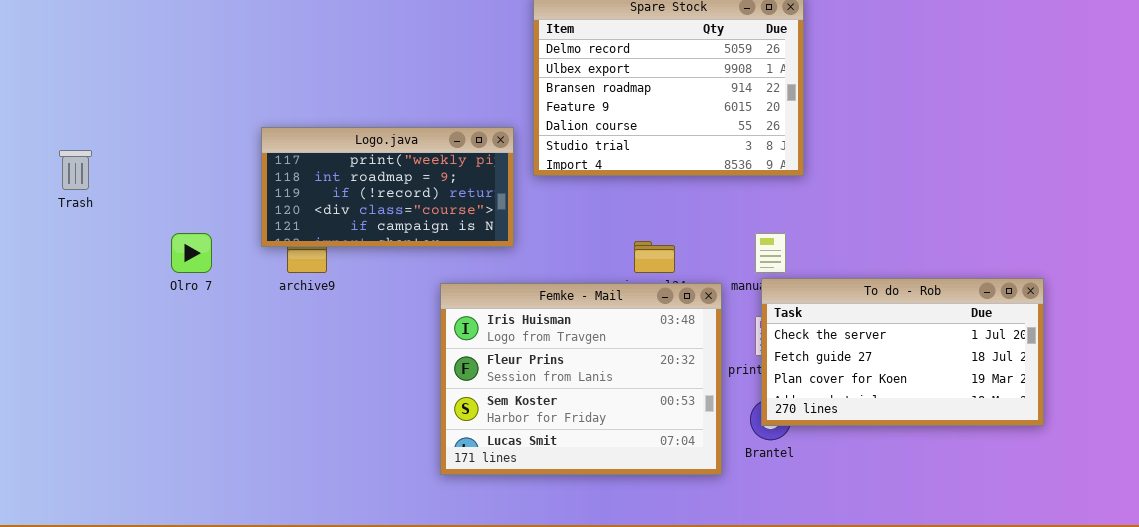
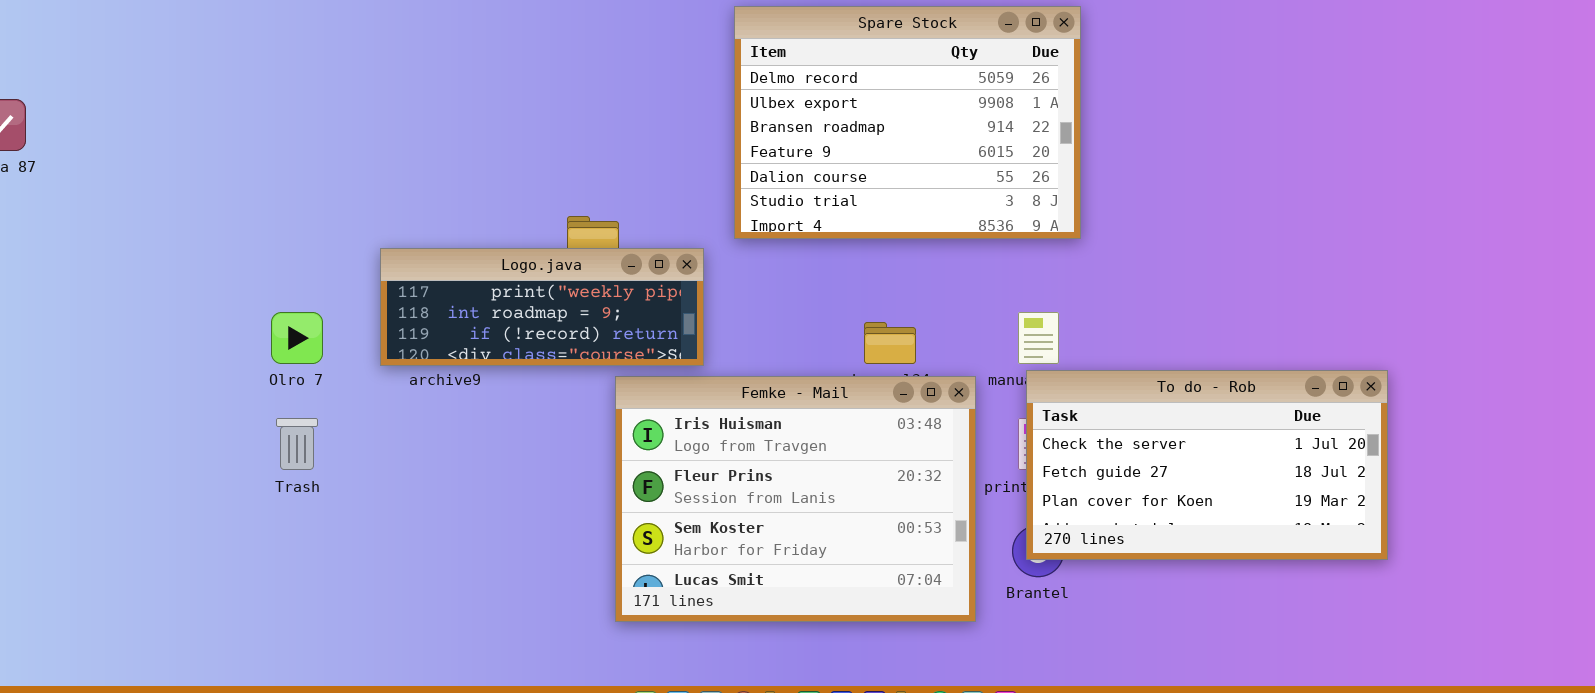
Logo.java: [261,127,514,247] -> [380,248,704,366], moved, resized
Trash: [59,150,92,190] -> [276,418,318,470], moved

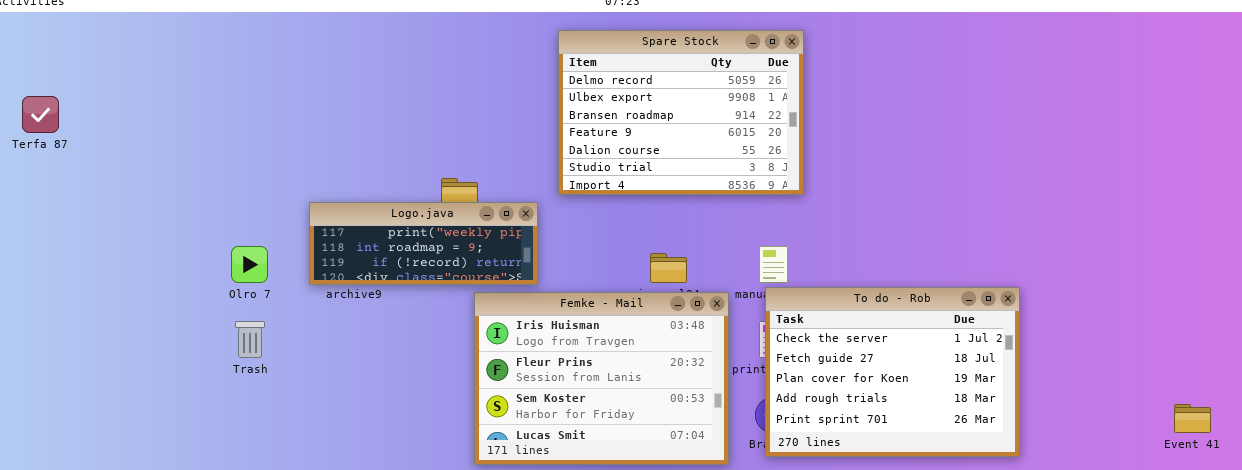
To do - Rob: [1026,370,1388,560] -> [765,287,1020,457], resized

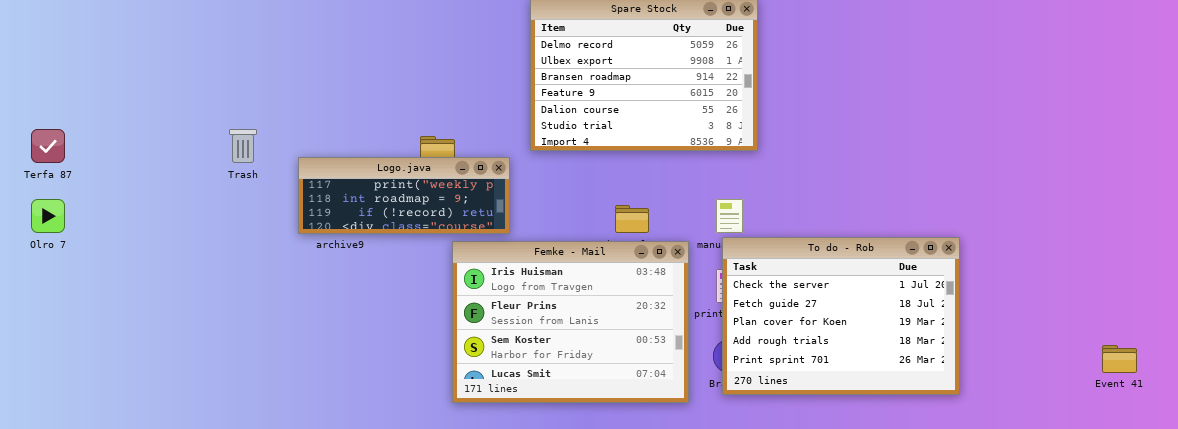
Terfa 87: [22,96,59,133] -> [31,129,65,163], moved
Olro 7: [231,246,268,283] -> [31,199,65,233], moved
Trash: [235,321,265,358] -> [229,129,257,163], moved

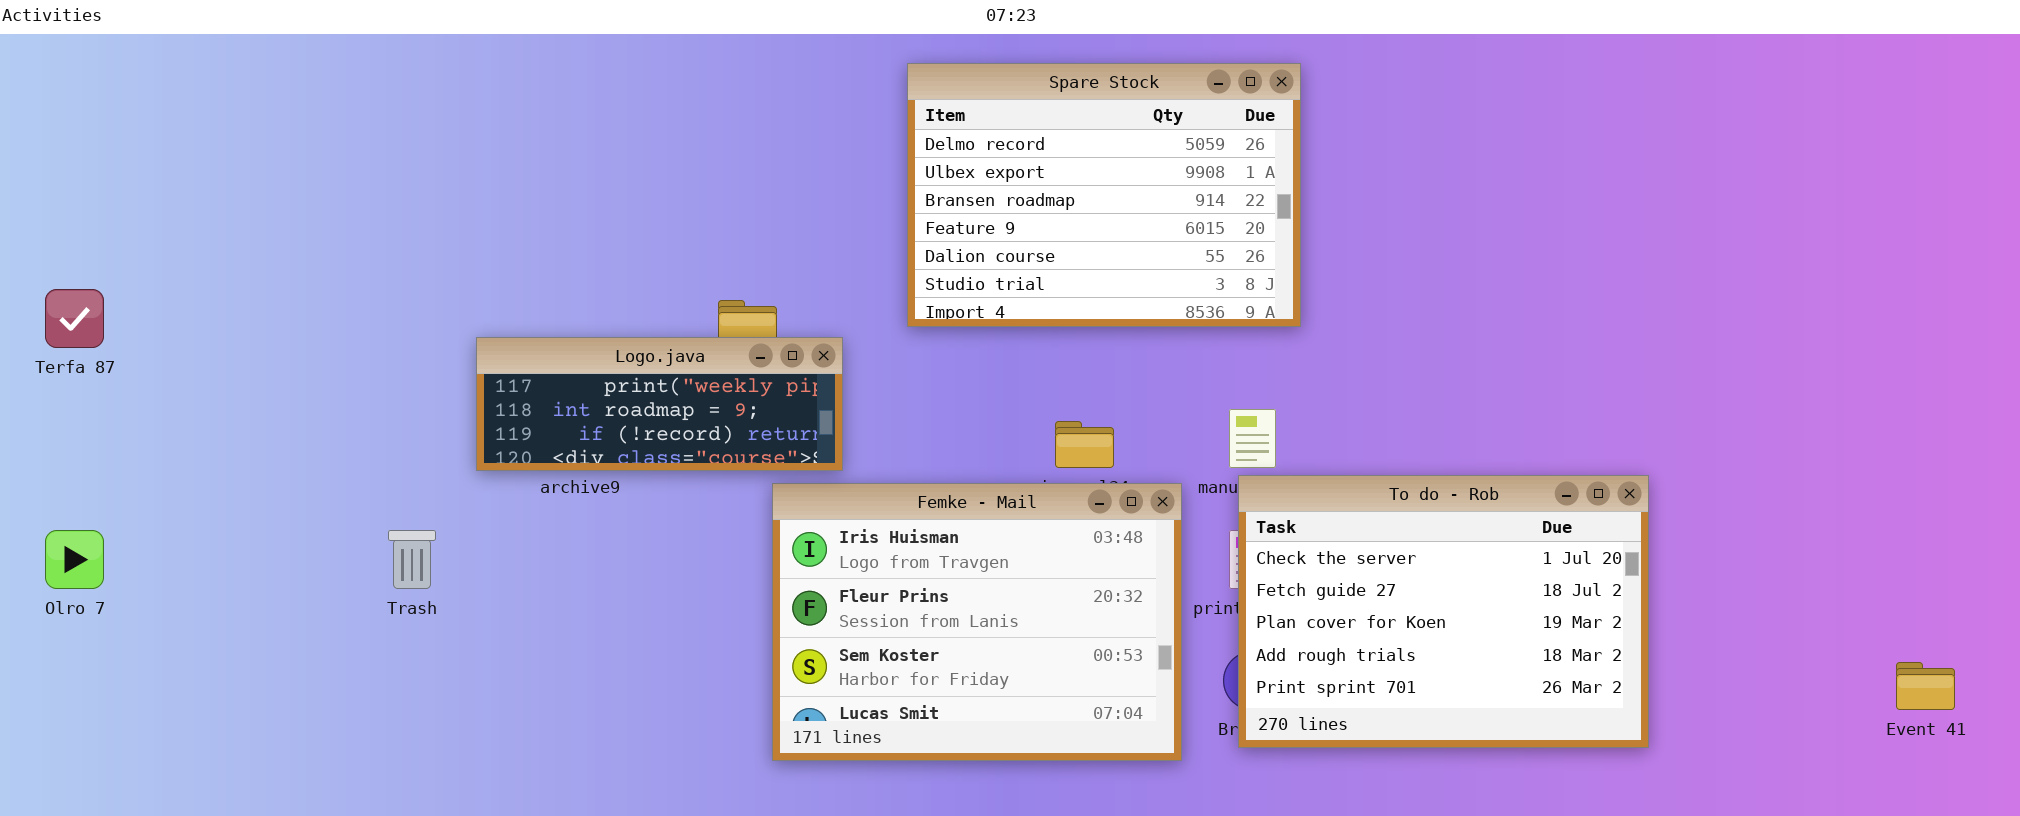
Trash: [229,129,257,163] -> [388,530,436,589], moved
Logo.java: [298,157,510,234] -> [476,337,843,471], moved
Olro 7: [31,199,65,233] -> [45,530,104,589], moved

